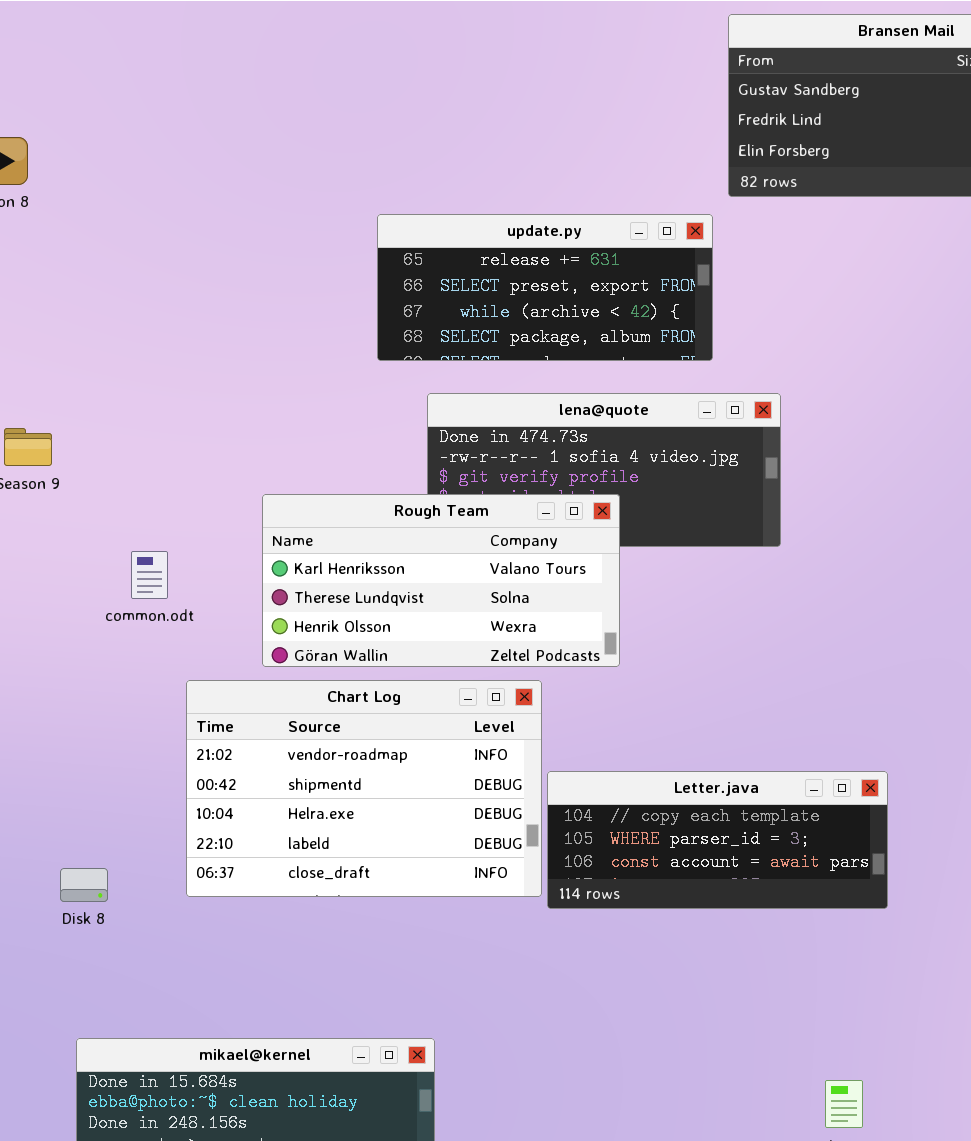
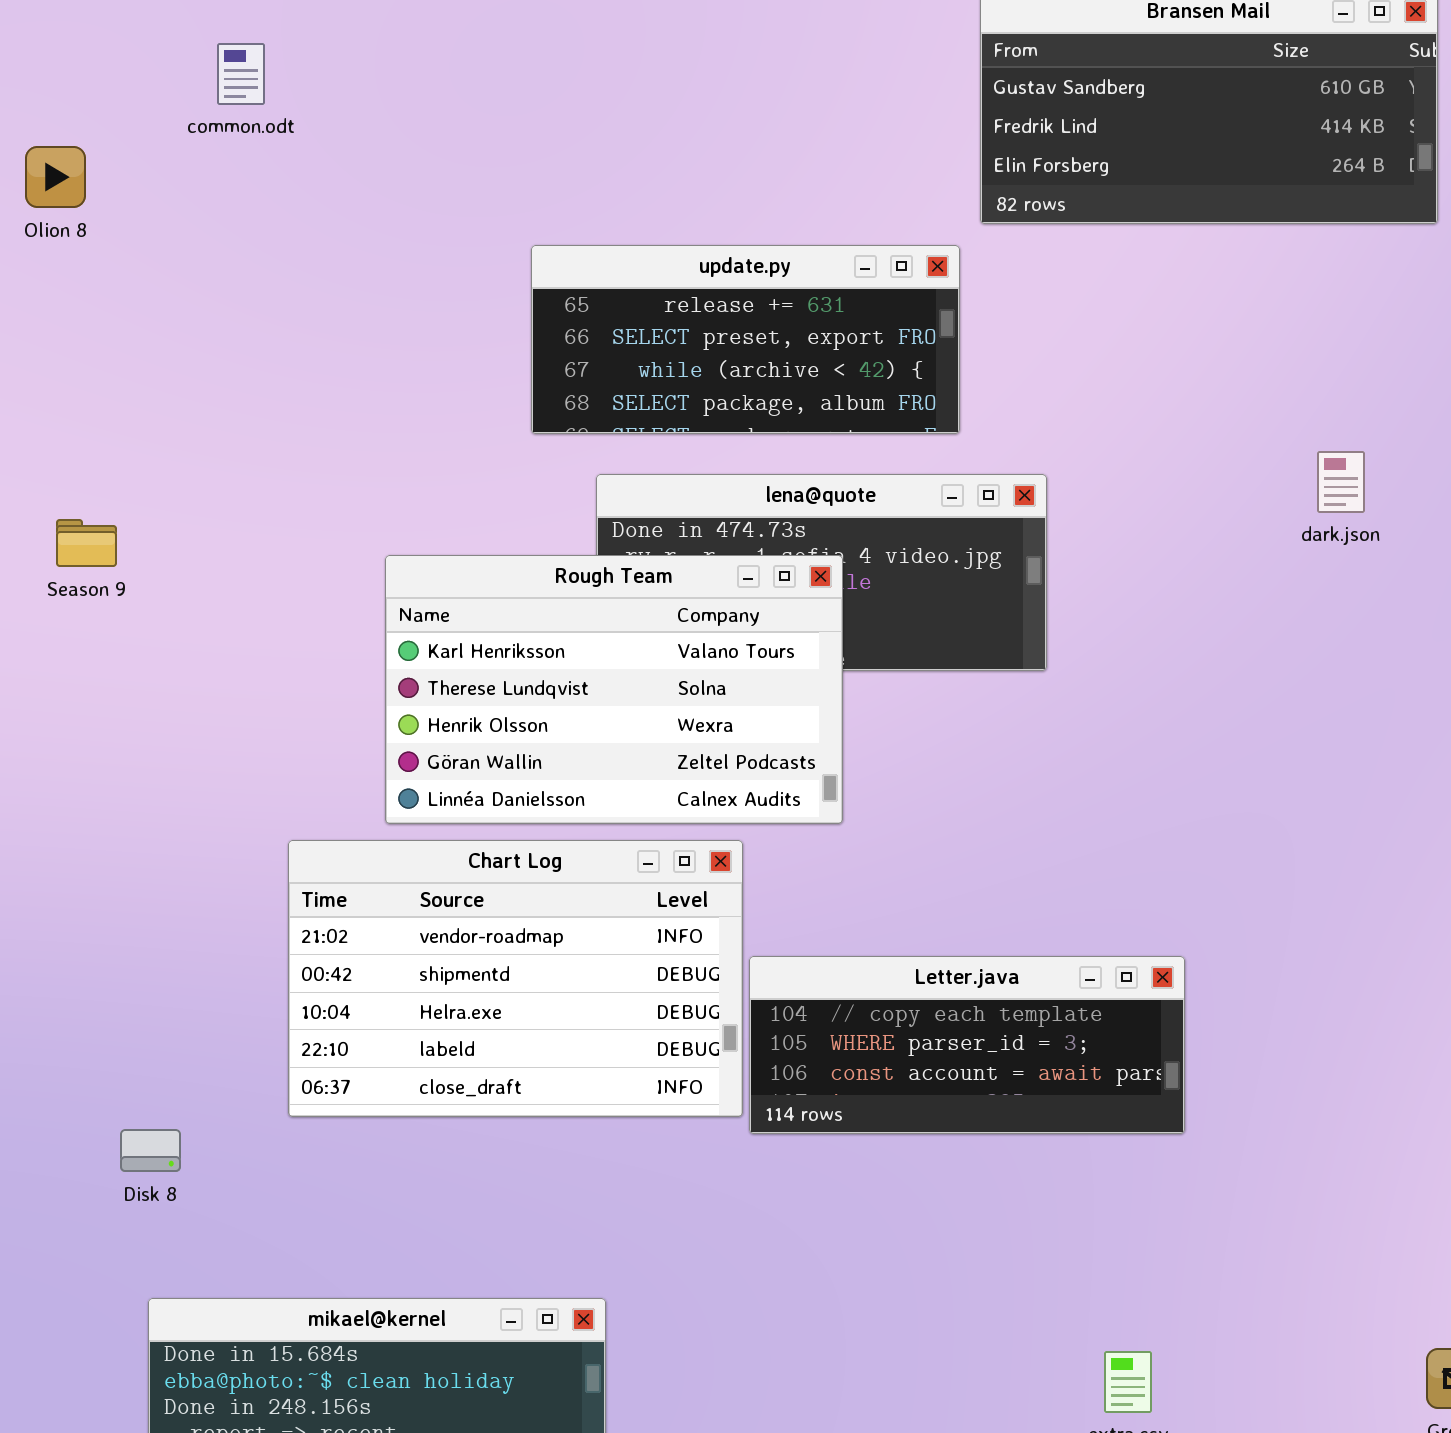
Rough Team: [262,494,620,667] -> [385,555,843,824], resized
common.odt: [131,551,168,599] -> [217,43,265,105], moved
Disk 8: [60,868,108,902] -> [120,1129,181,1172], moved

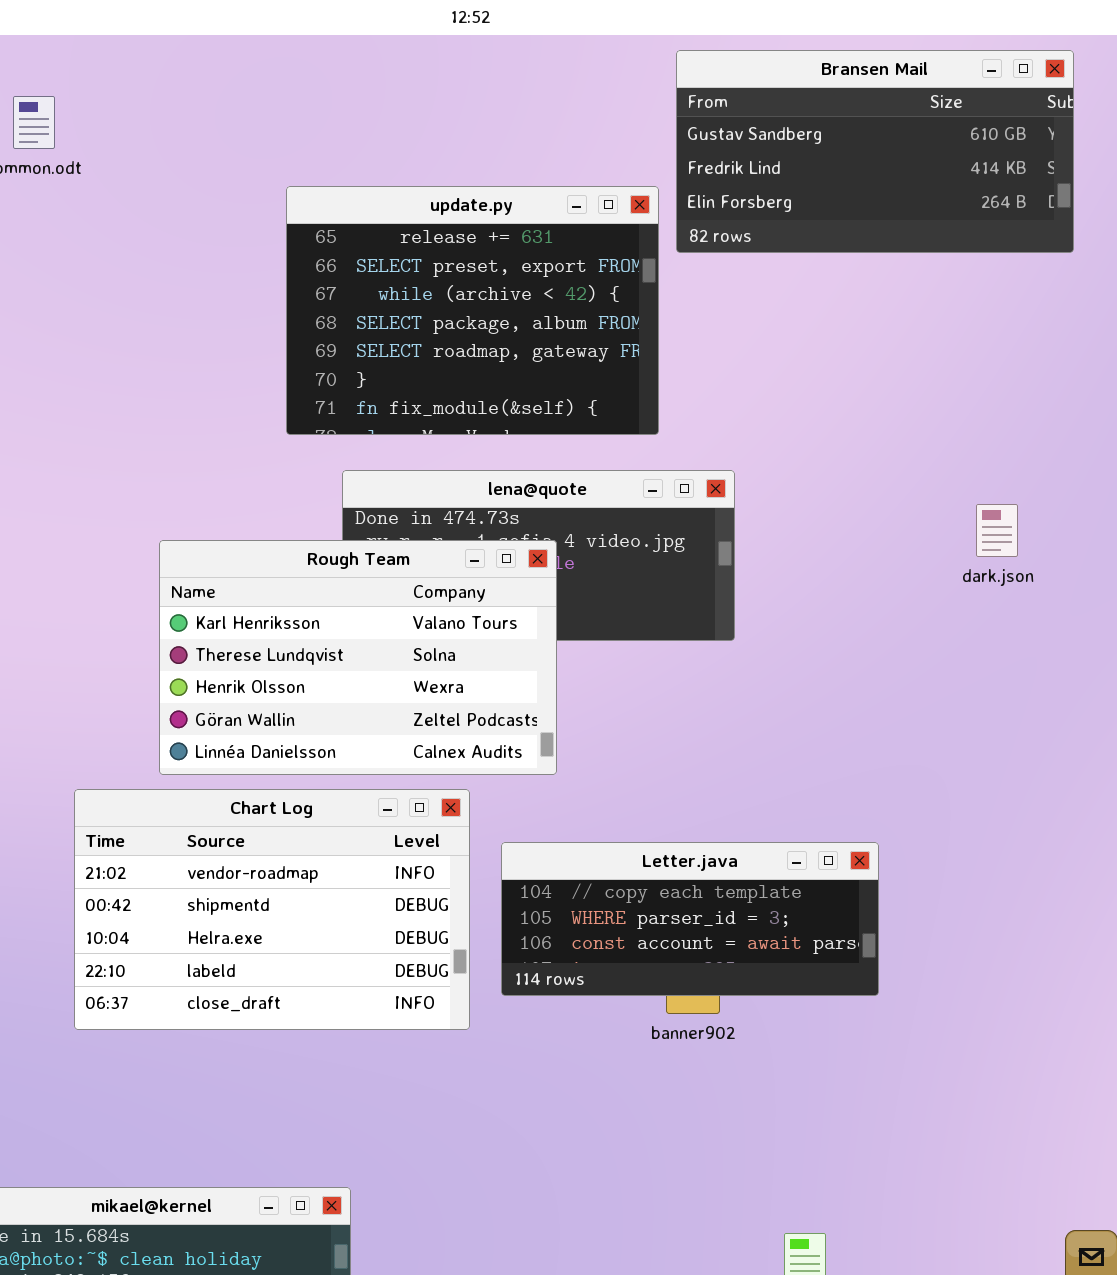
update.py: [531,245,960,434] -> [286,186,659,435], resized
dark.json: [1317,451,1365,513] -> [976,504,1018,557], moved
Letter.java: [749,956,1185,1134] -> [501,842,879,996], moved

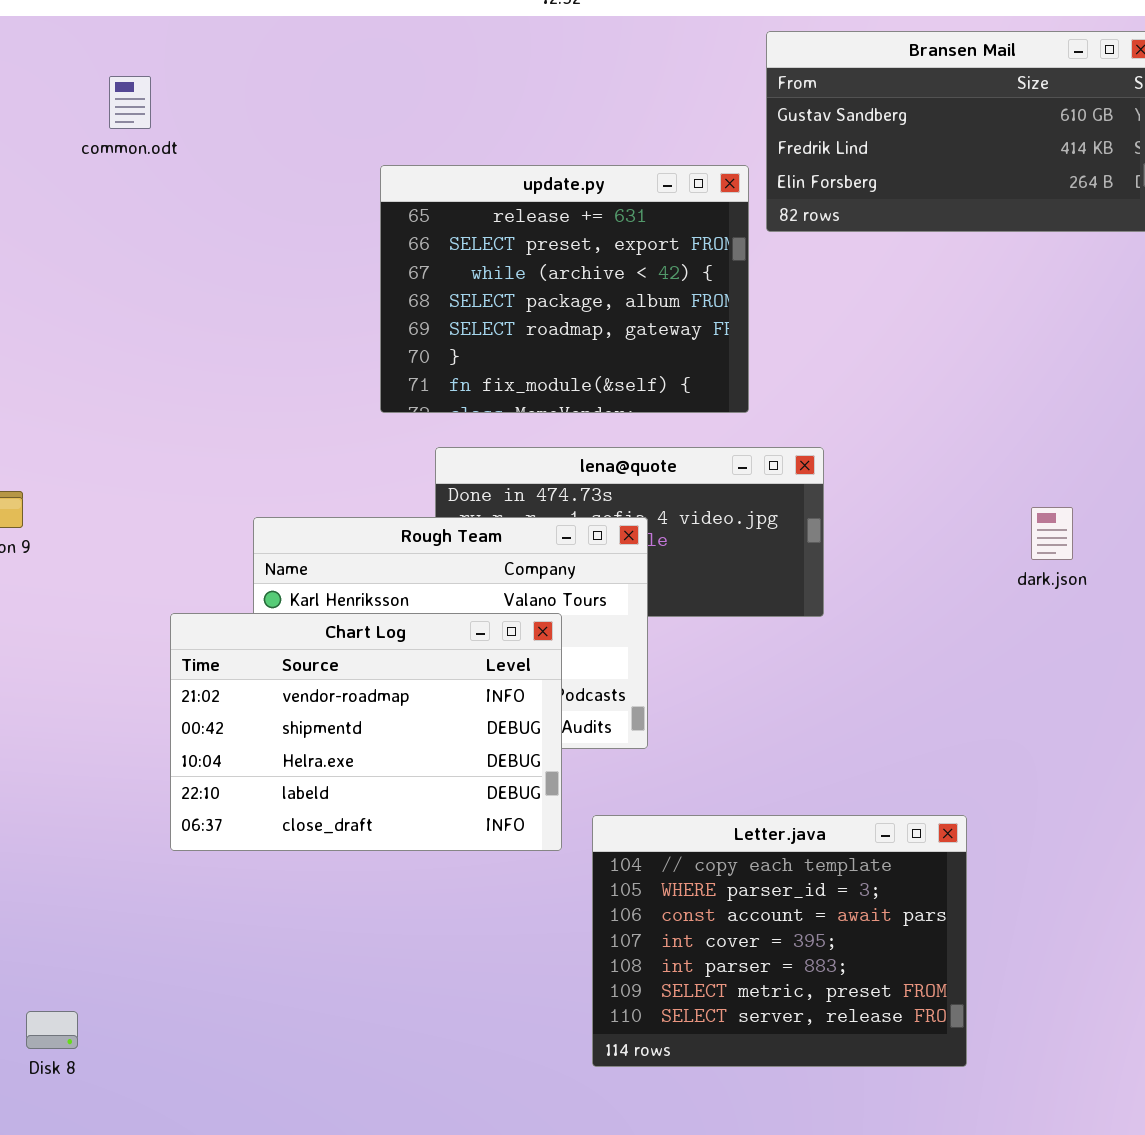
dark.json: [976,504,1018,557] -> [1031,507,1073,560], moved
Chart Log: [74,789,470,1030] -> [170,613,562,851], moved
Letter.java: [501,842,879,996] -> [592,815,967,1067], resized

